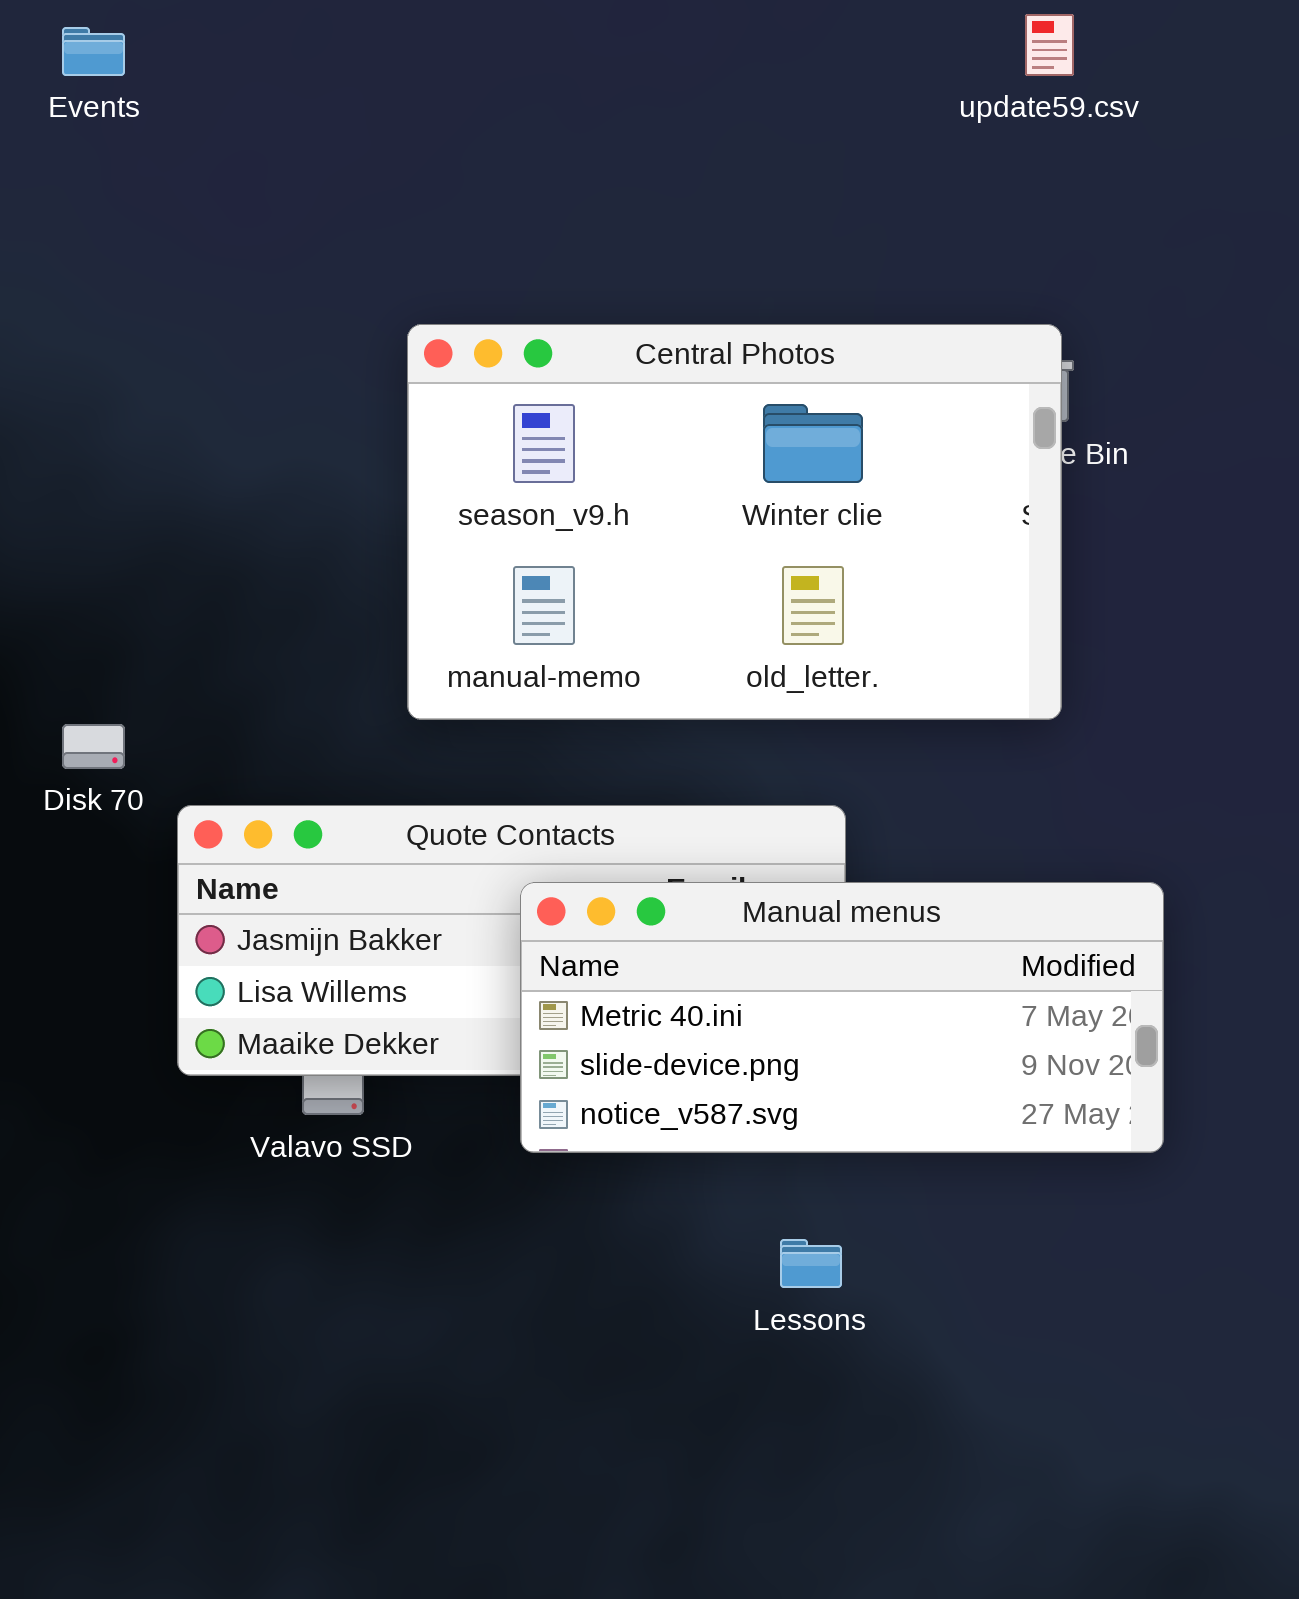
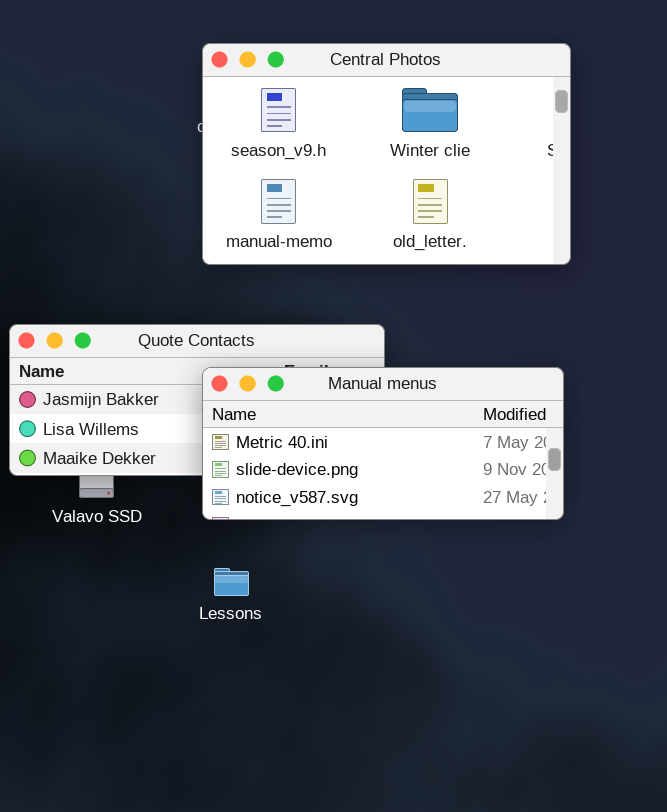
Central Photos: [407,324,1062,720] -> [202,43,571,265], moved
Lessons: [780,1239,842,1288] -> [214,568,249,596], moved

